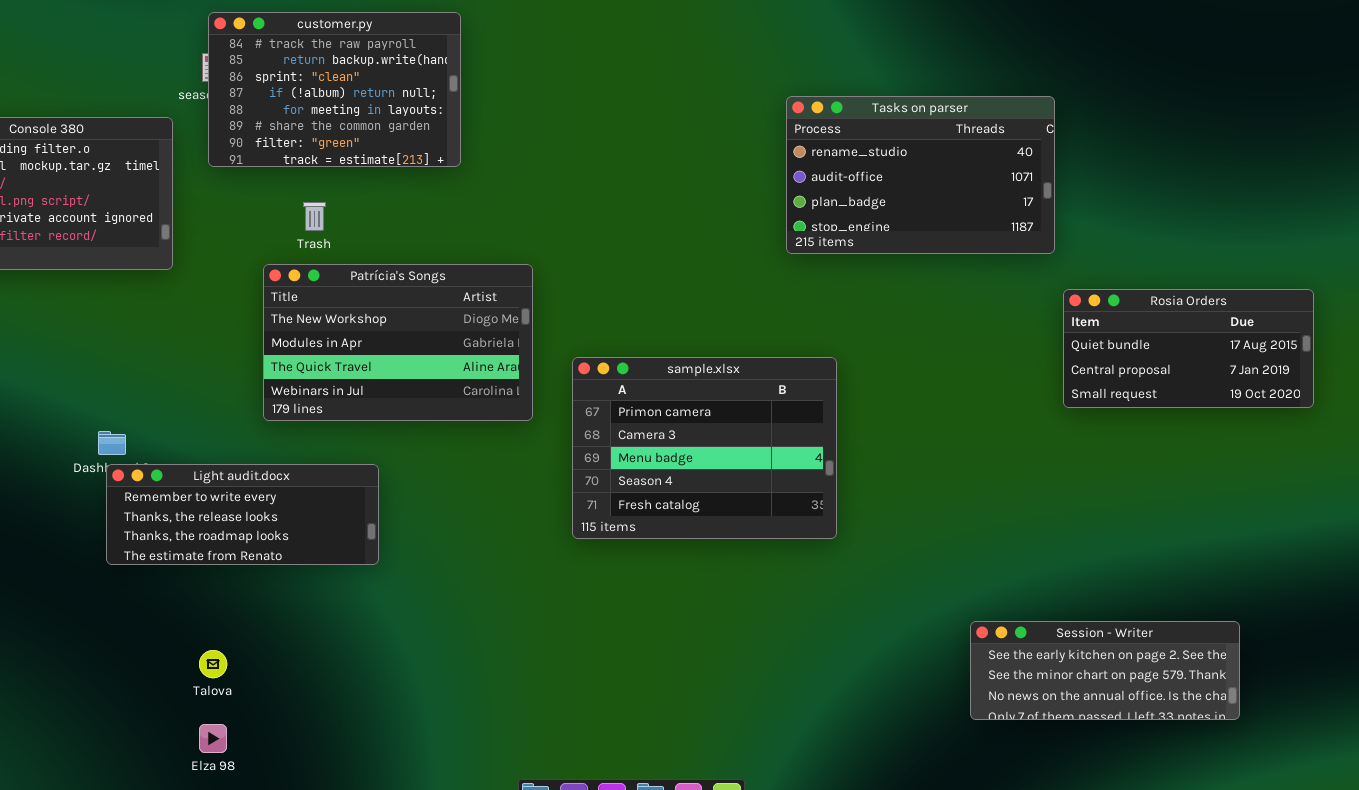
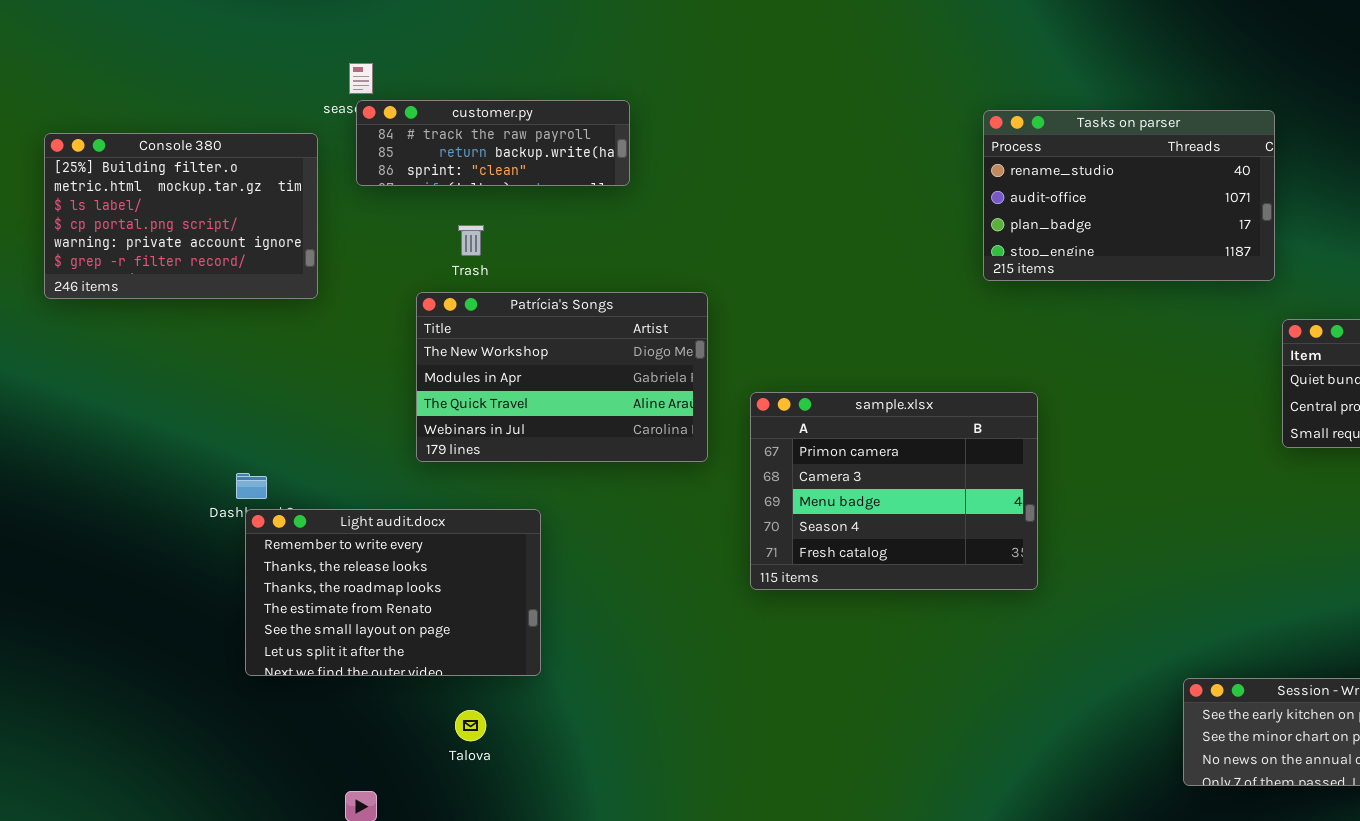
customer.py: [208,12,461,167] -> [356,100,630,186], resized
Light audit.docx: [106,464,379,565] -> [245,509,541,676], resized
Talova: [199,650,227,678] -> [455,710,486,741], moved

